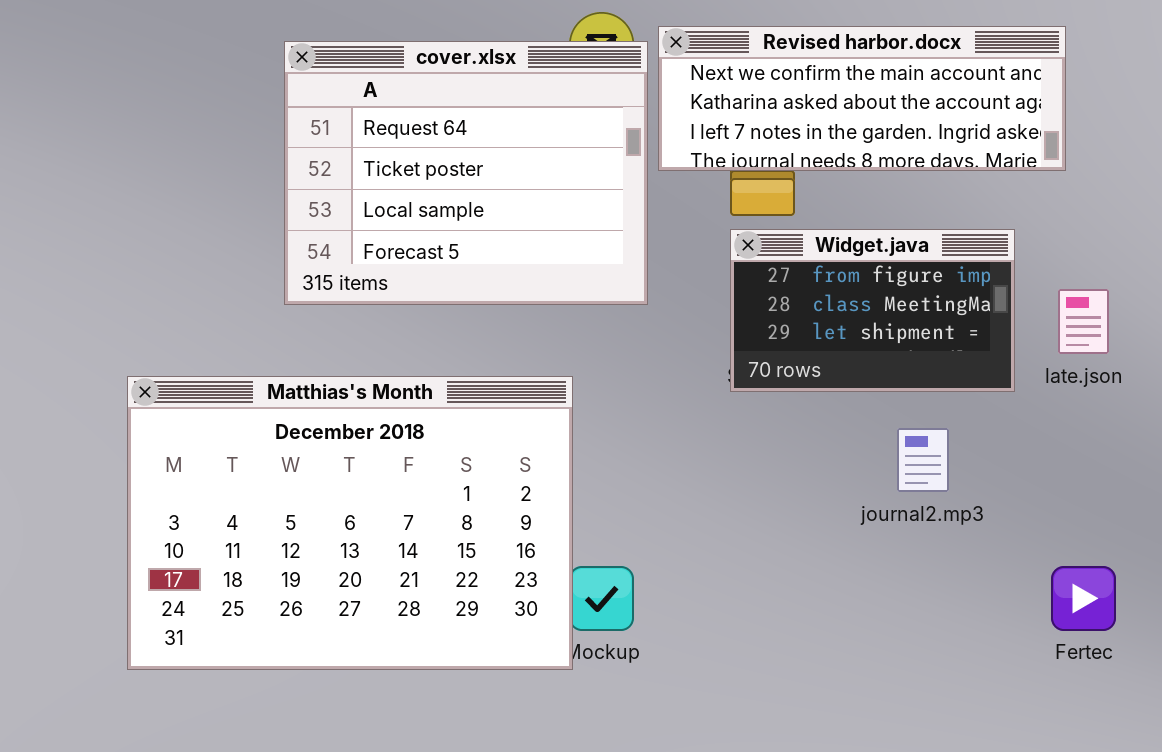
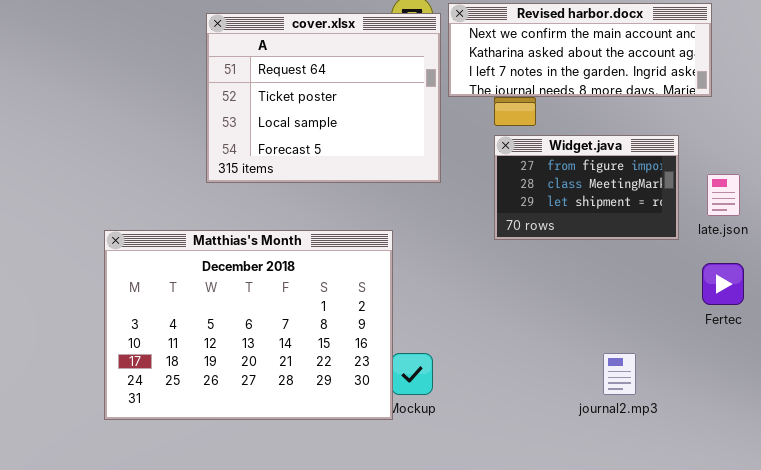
journal2.mp3: [897,428,949,492] -> [603,353,636,395], moved
Fertec: [1051,566,1116,631] -> [702,263,744,305], moved

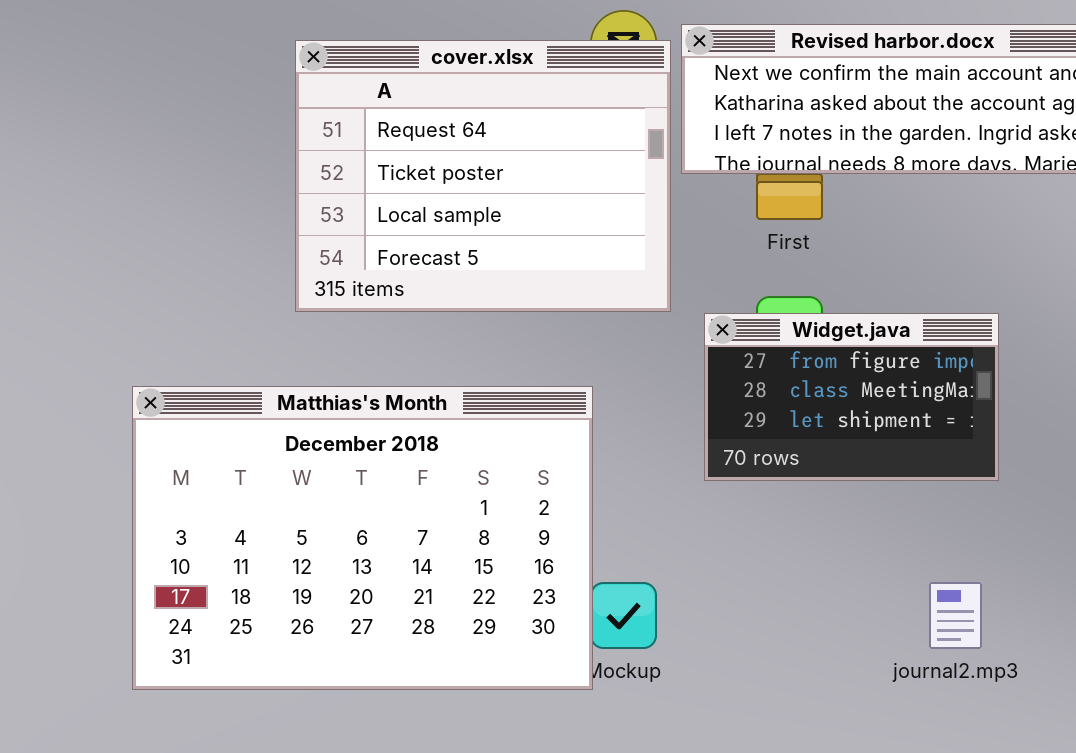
Widget.java: [494,135,679,240] -> [704,313,999,481], moved

